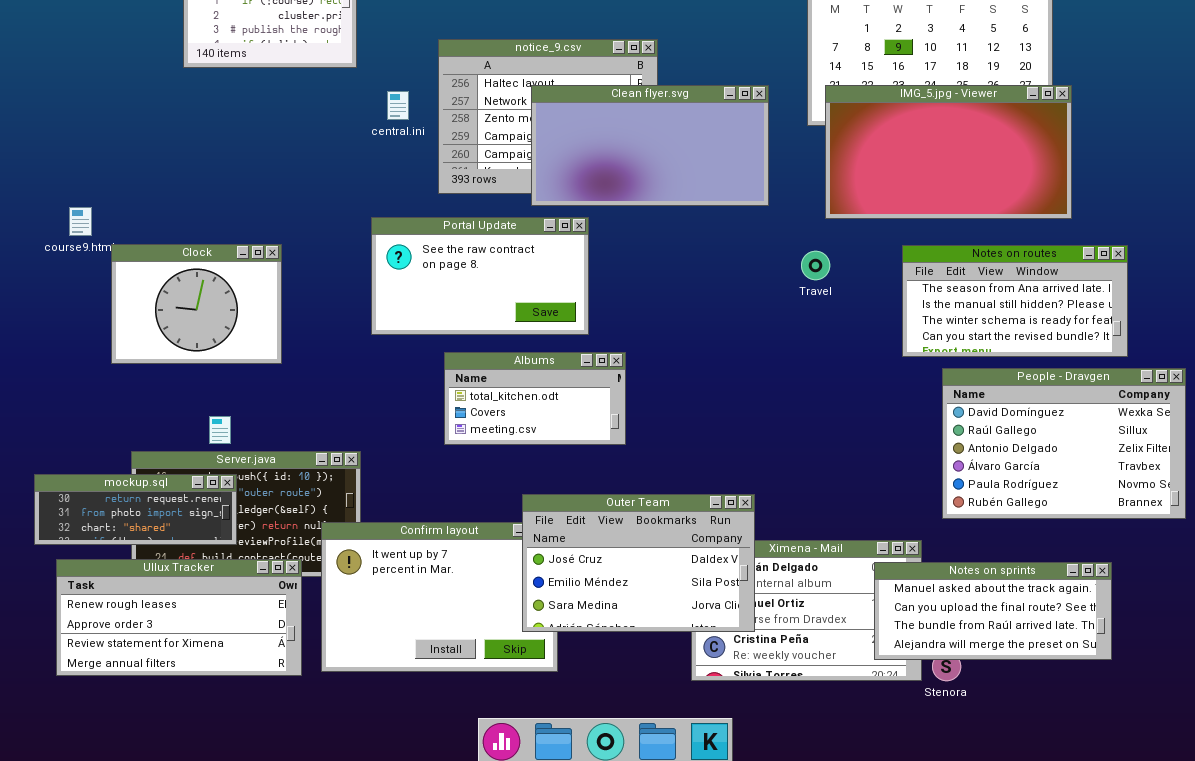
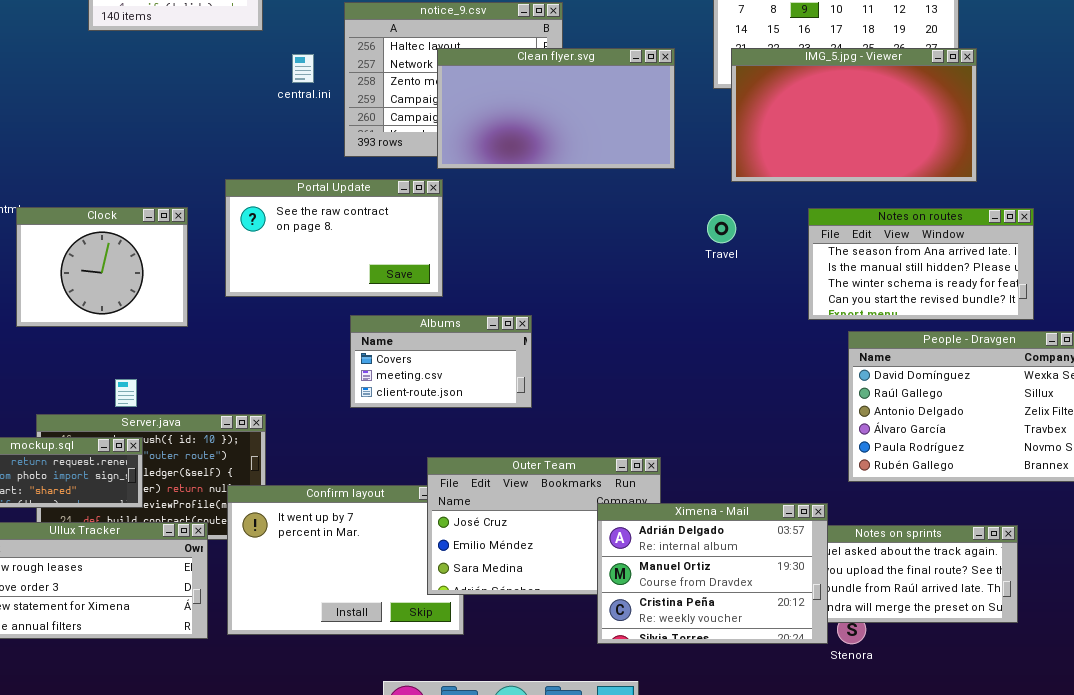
Portal Update: [371,217,589,335] -> [225,179,443,297], moved
Albums: [444,352,626,445] -> [350,315,532,408], scrolled down 1 row
Ximena - Mail: [691,540,922,681] -> [597,503,828,644], raised

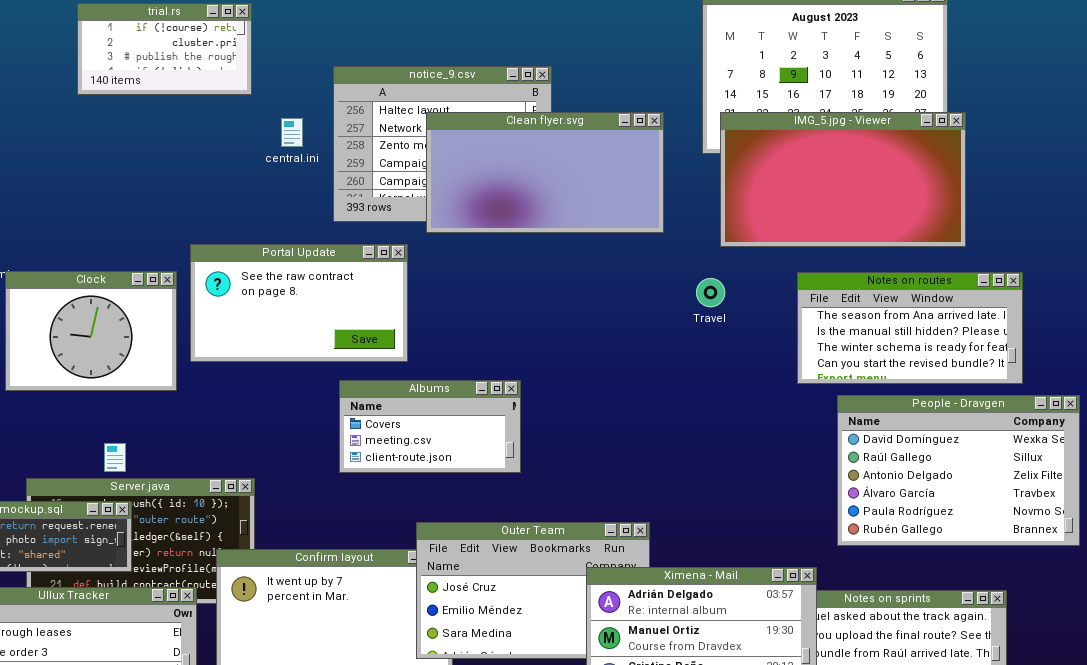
Portal Update: [225,179,443,297] -> [190,244,408,362], moved

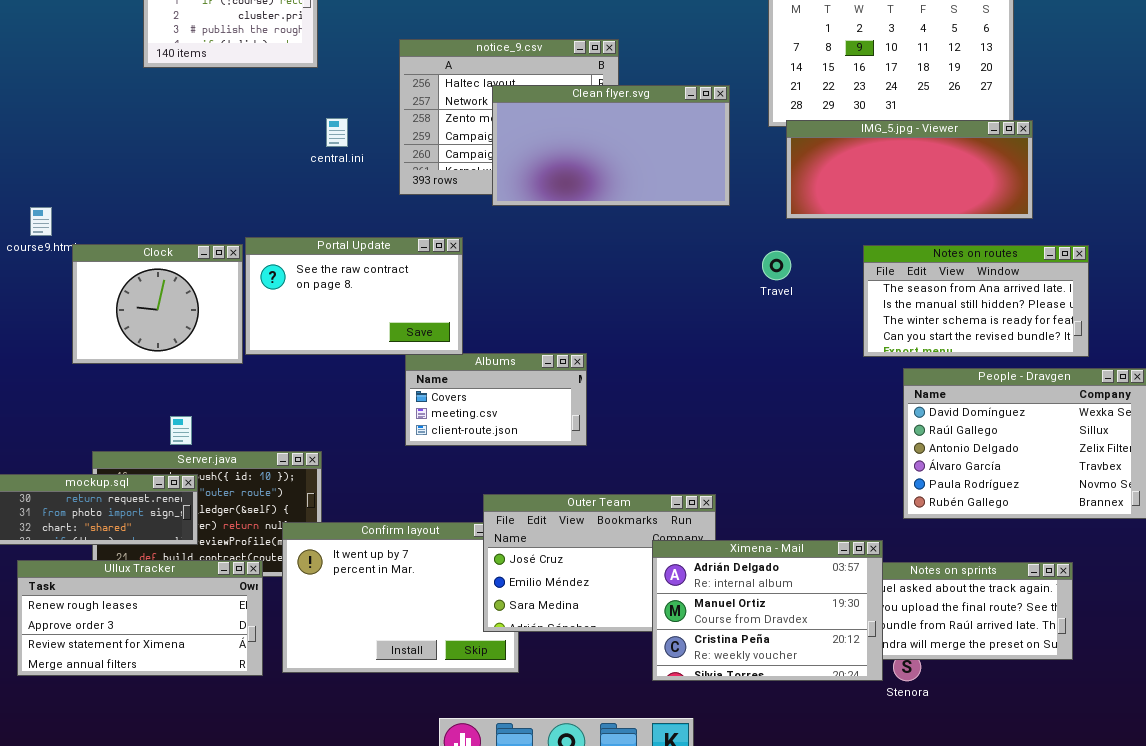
IMG_5.jpg - Viewer: [720,112,966,247] -> [786,120,1033,219], resized
central.ini: [281,118,303,147] -> [326,118,348,147], moved
Portal Update: [190,244,408,362] -> [245,237,463,355], moved

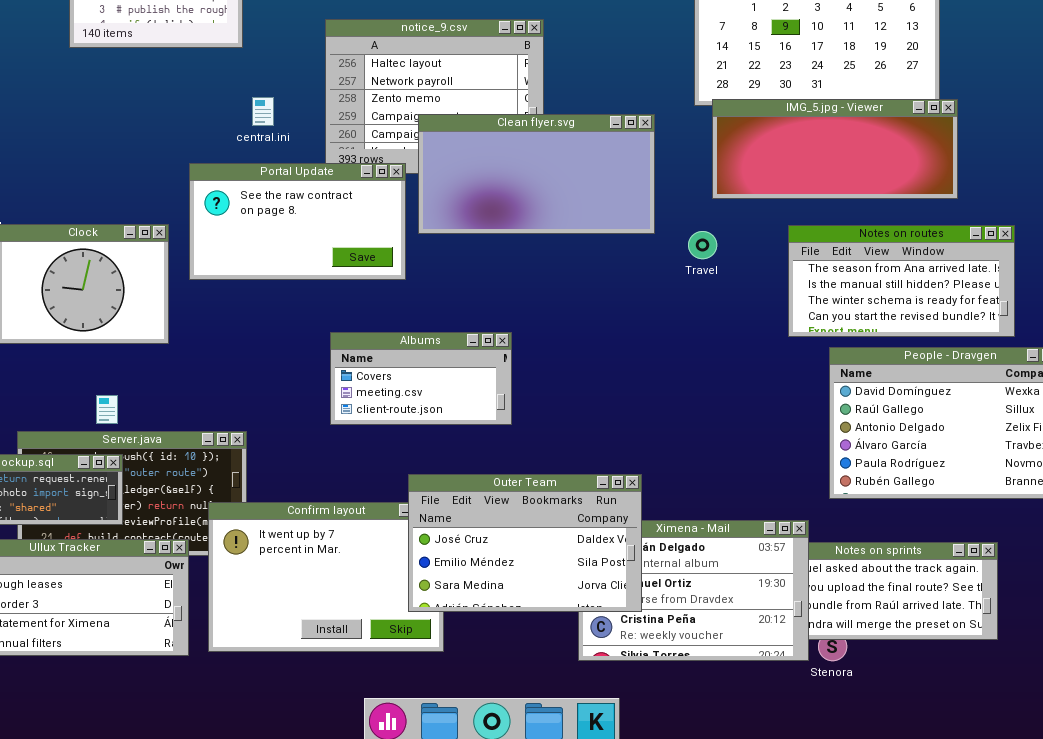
Clean flyer.svg: [492,85,730,206] -> [418,114,655,234], moved
Portal Update: [245,237,463,355] -> [189,163,406,280], moved
Outer Team: [483,494,716,632] -> [408,474,642,612], raised

